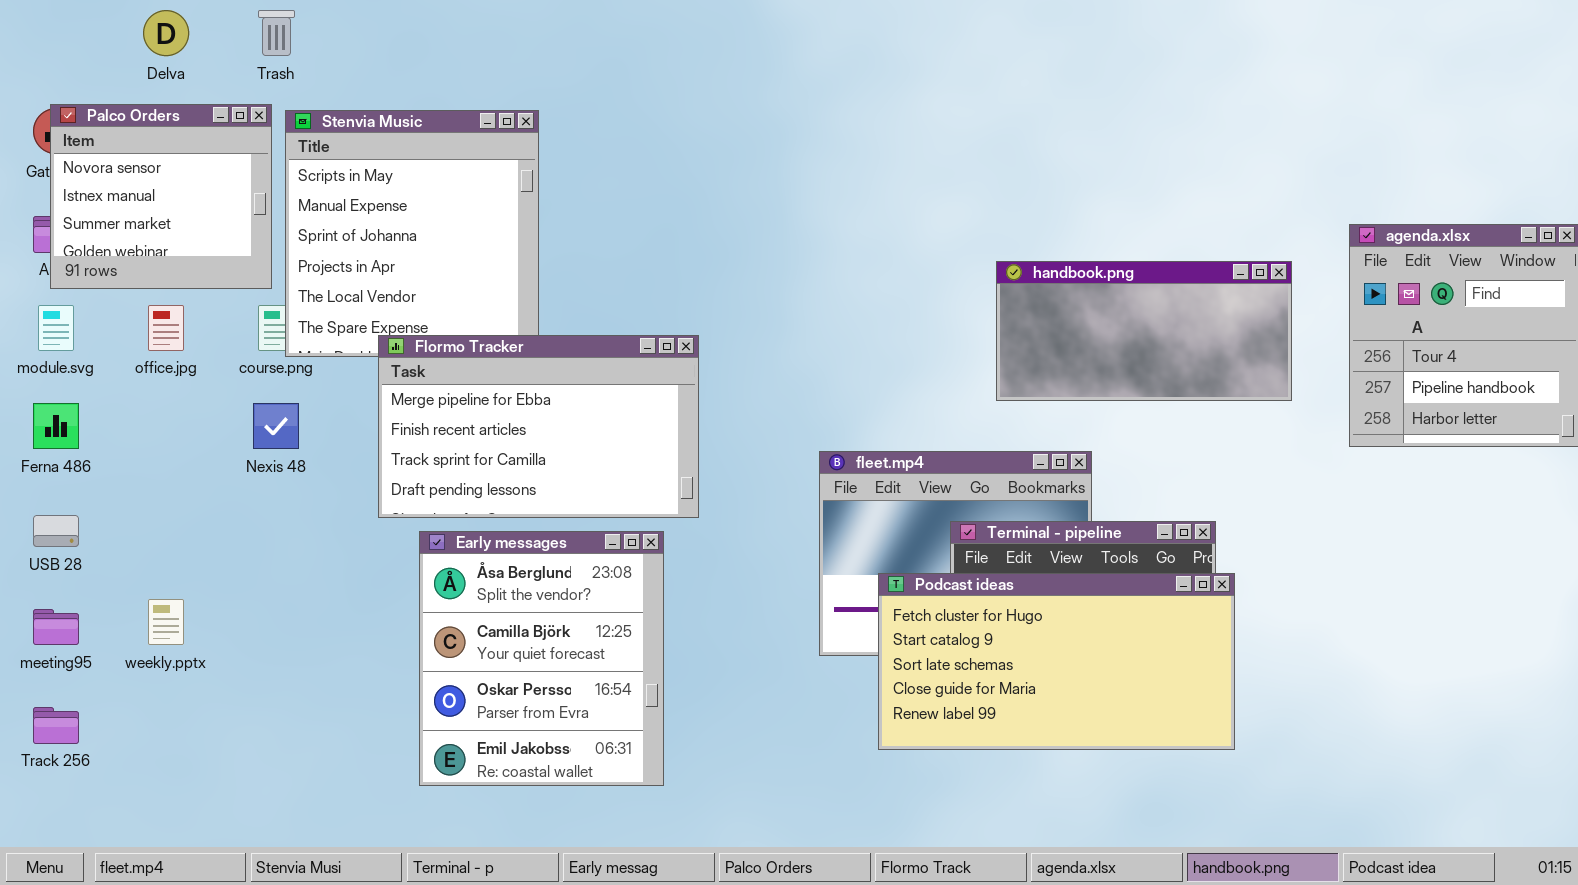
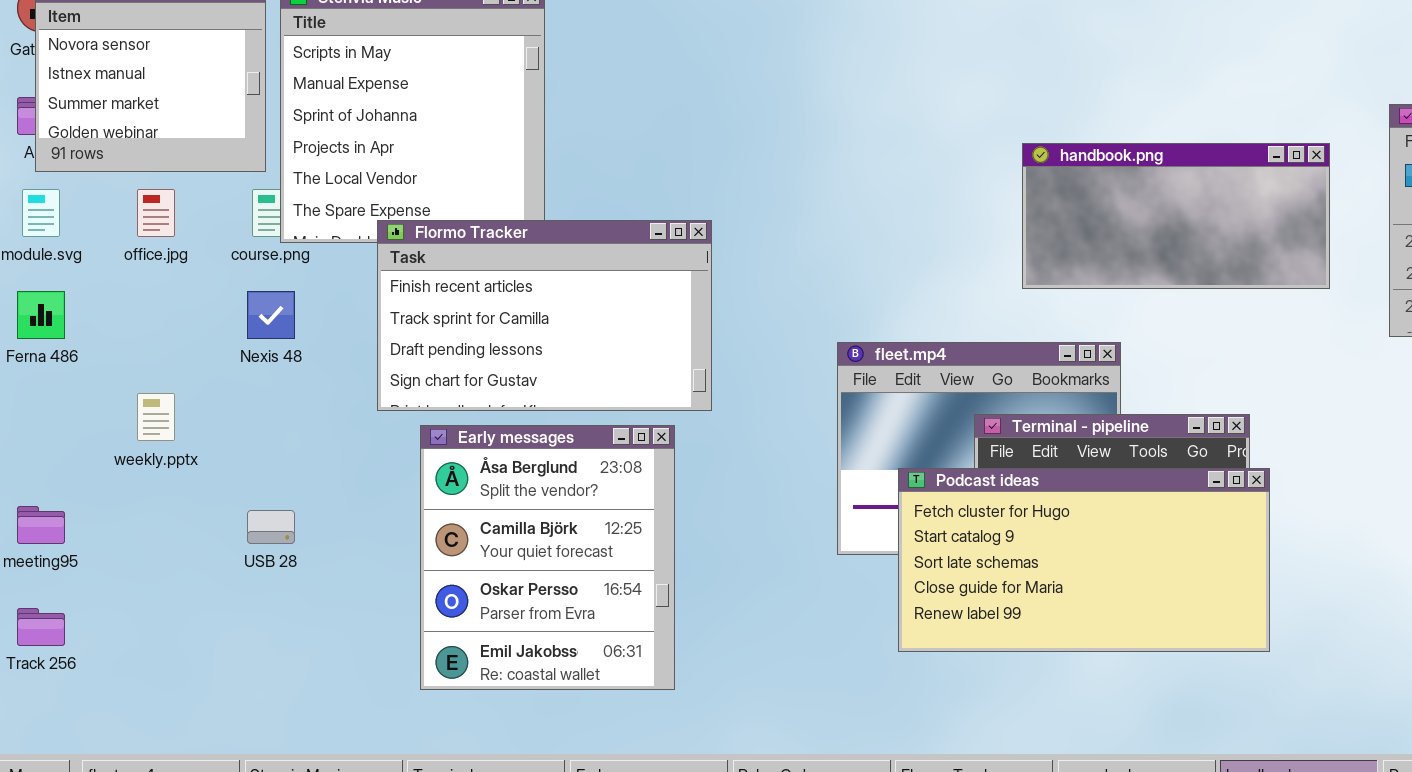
Flormo Tracker: [378,335,699,518] -> [377,220,712,411], scrolled down 1 row
USB 28: [33,515,79,547] -> [247,510,295,544], moved
weekly.pptx: [148,599,184,645] -> [137,393,175,441], moved

